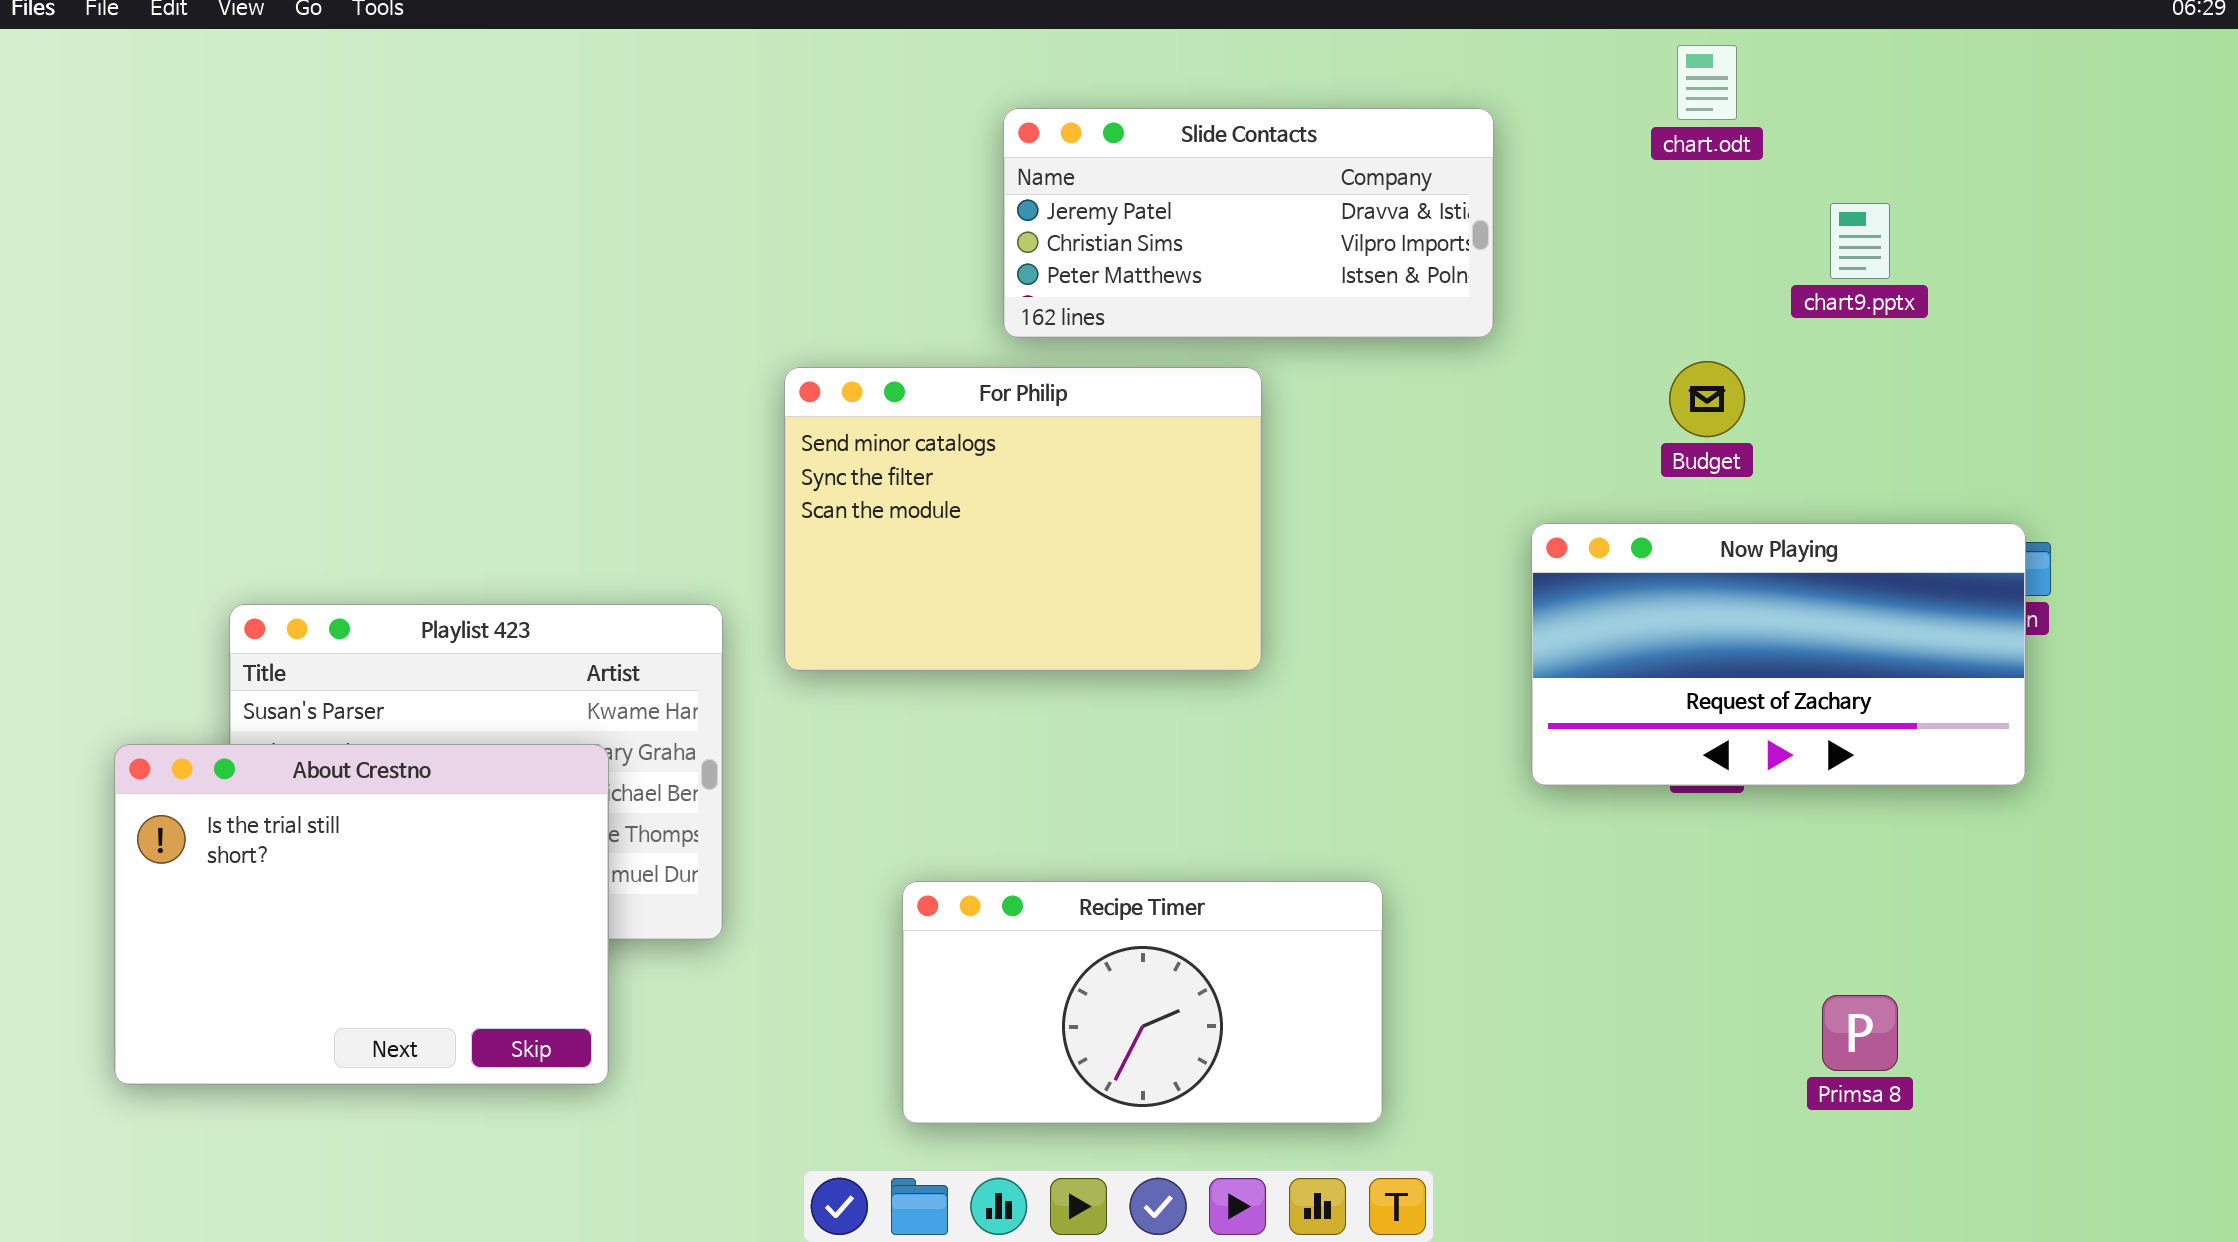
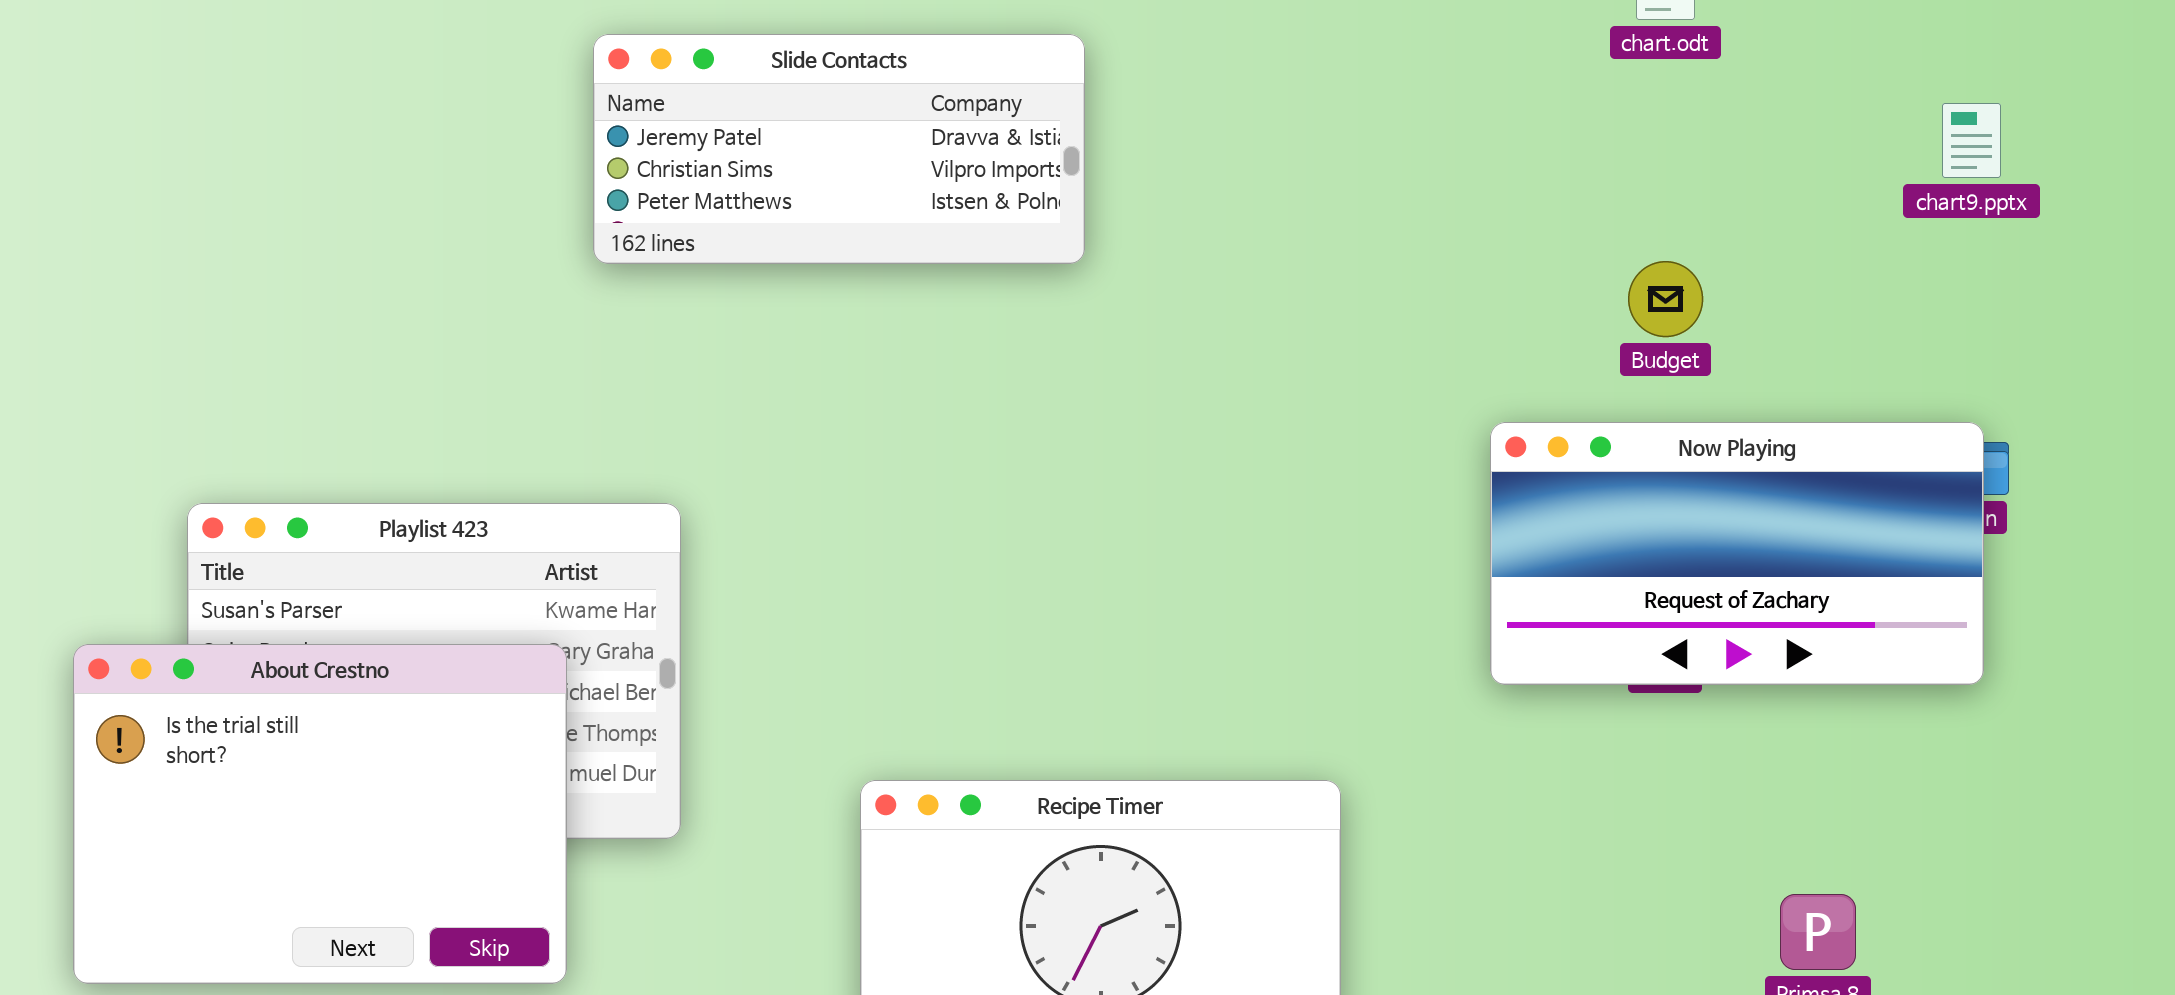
Slide Contacts: [1003,108,1494,338] -> [593,34,1085,264], moved
chart9.pptx: [1830,203,1890,279] -> [1942,103,2001,178], moved
For Philip: [784,367,1262,671] -> none, closed

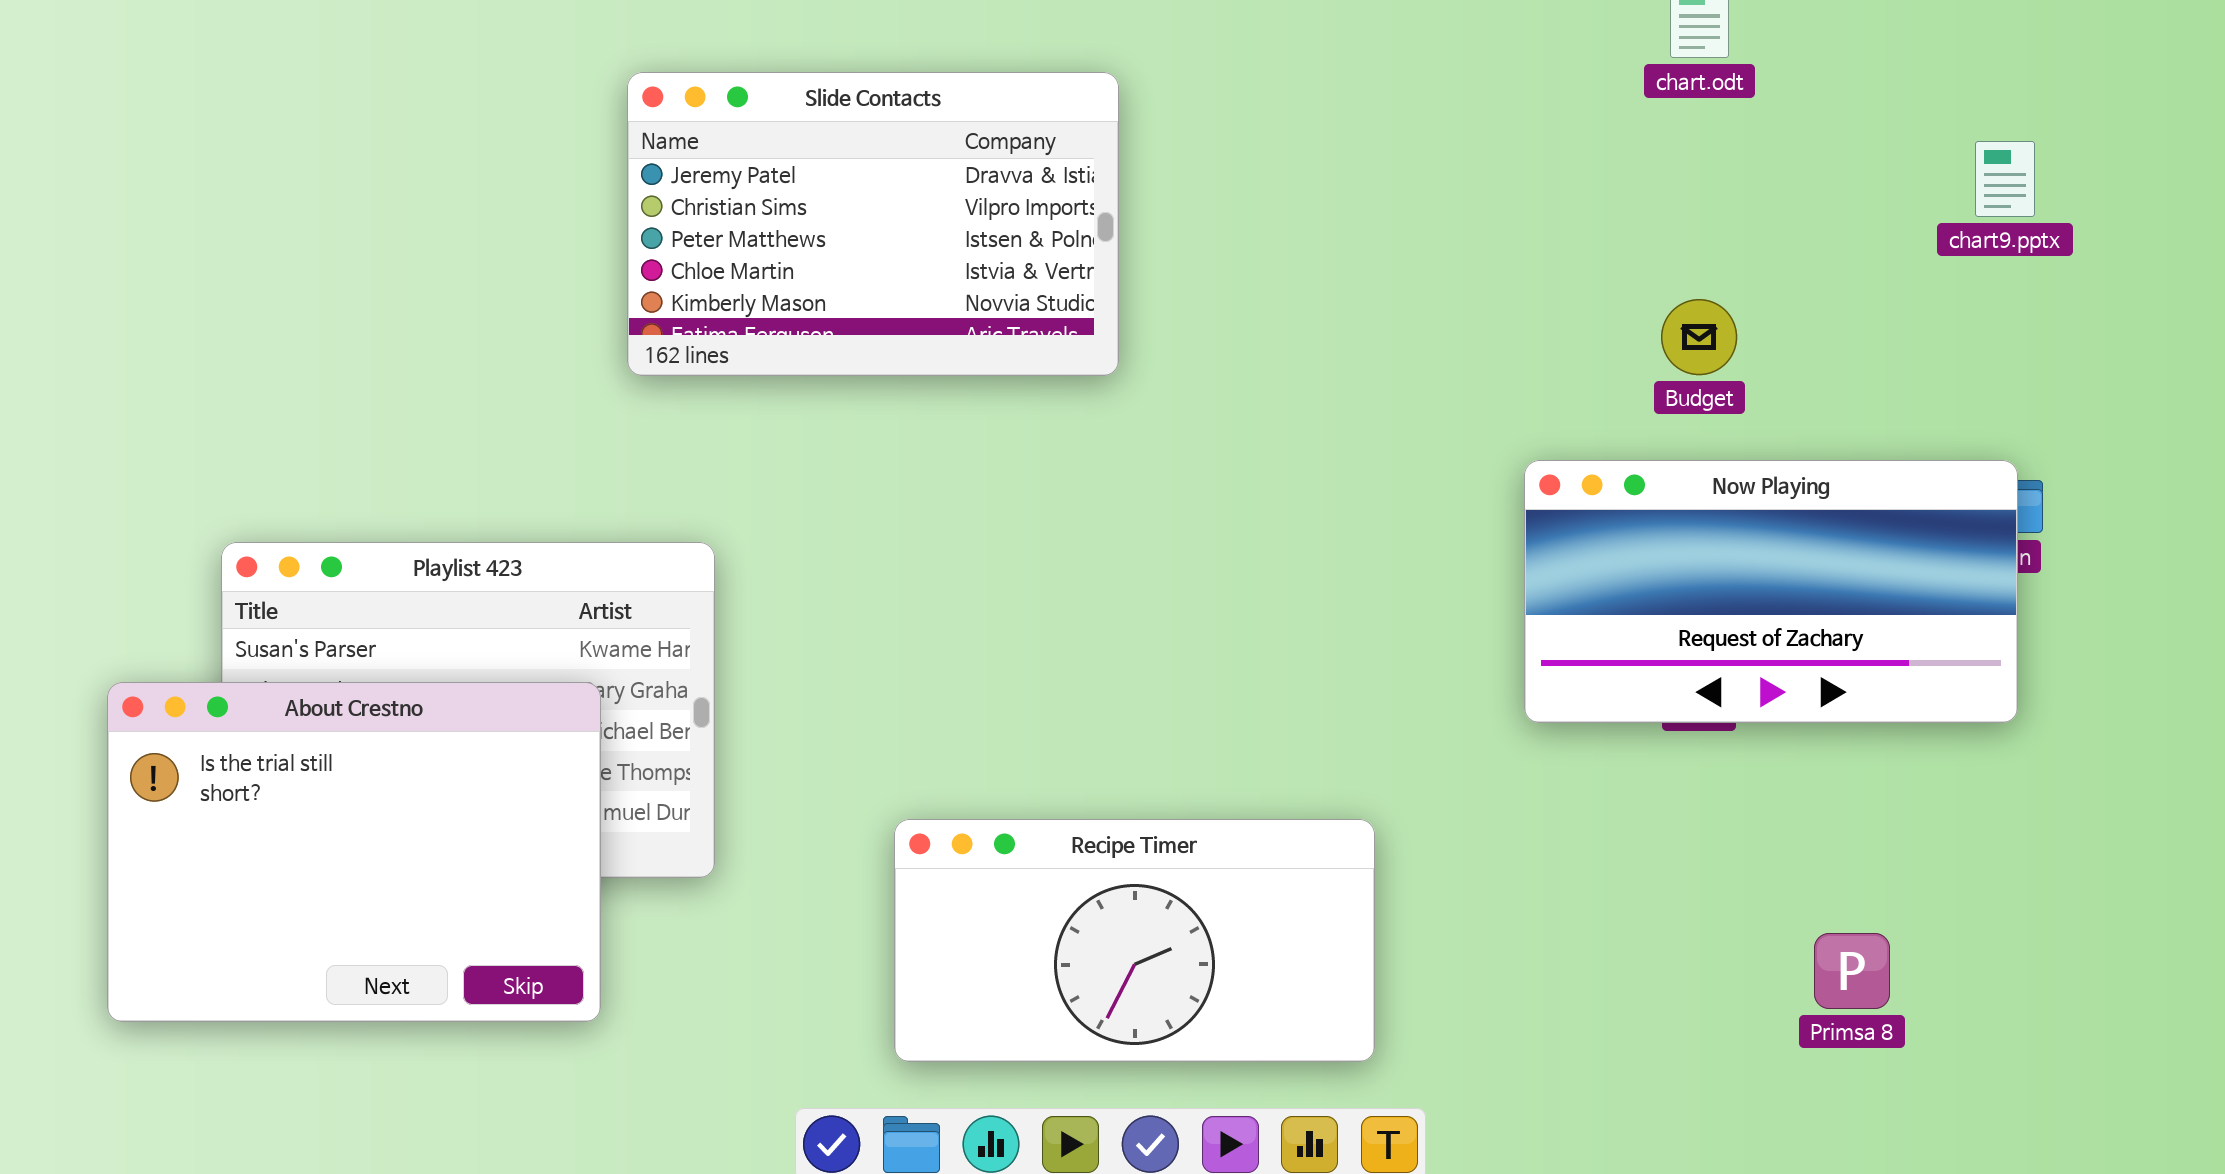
Slide Contacts: [593,34,1085,264] -> [627,72,1119,376], resized

